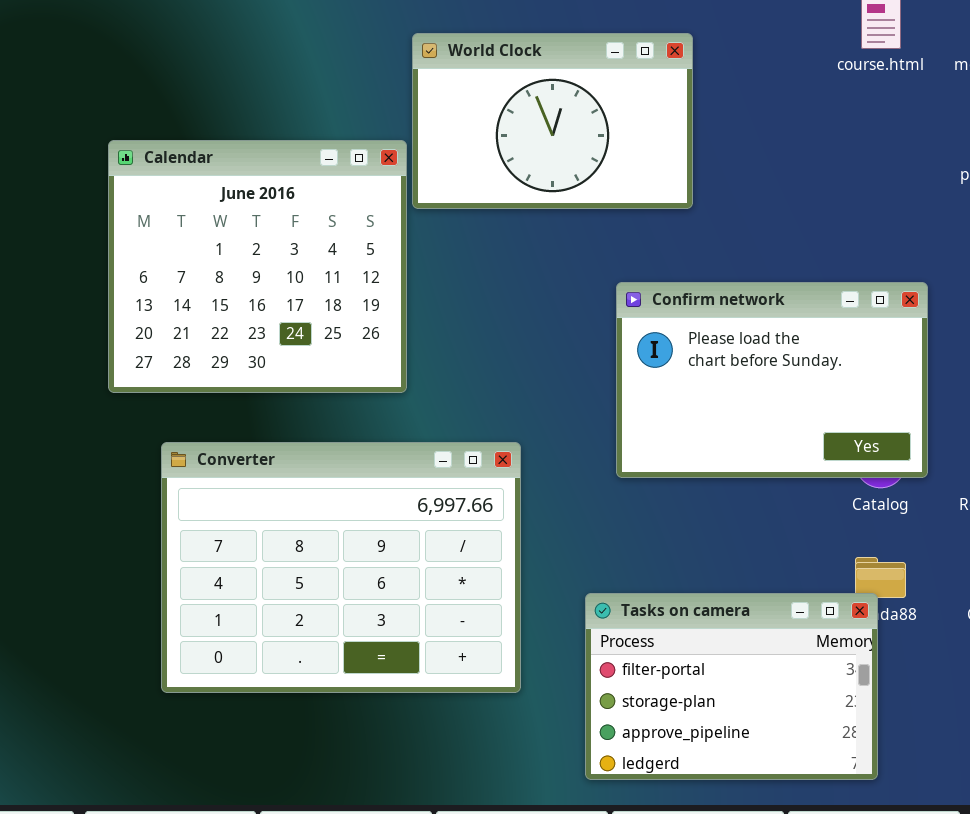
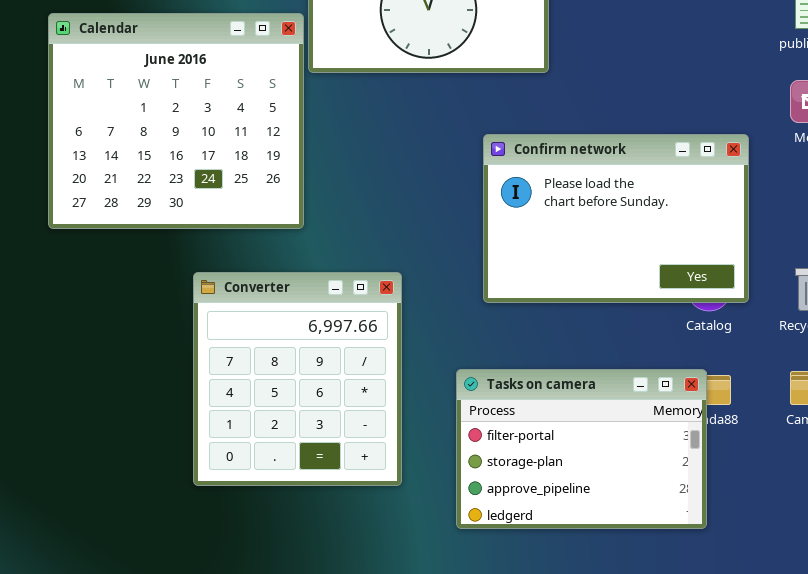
Converter: [161,442,521,693] -> [193,272,402,486], resized
Tasks on camera: [585,593,878,780] -> [456,369,707,529], moved

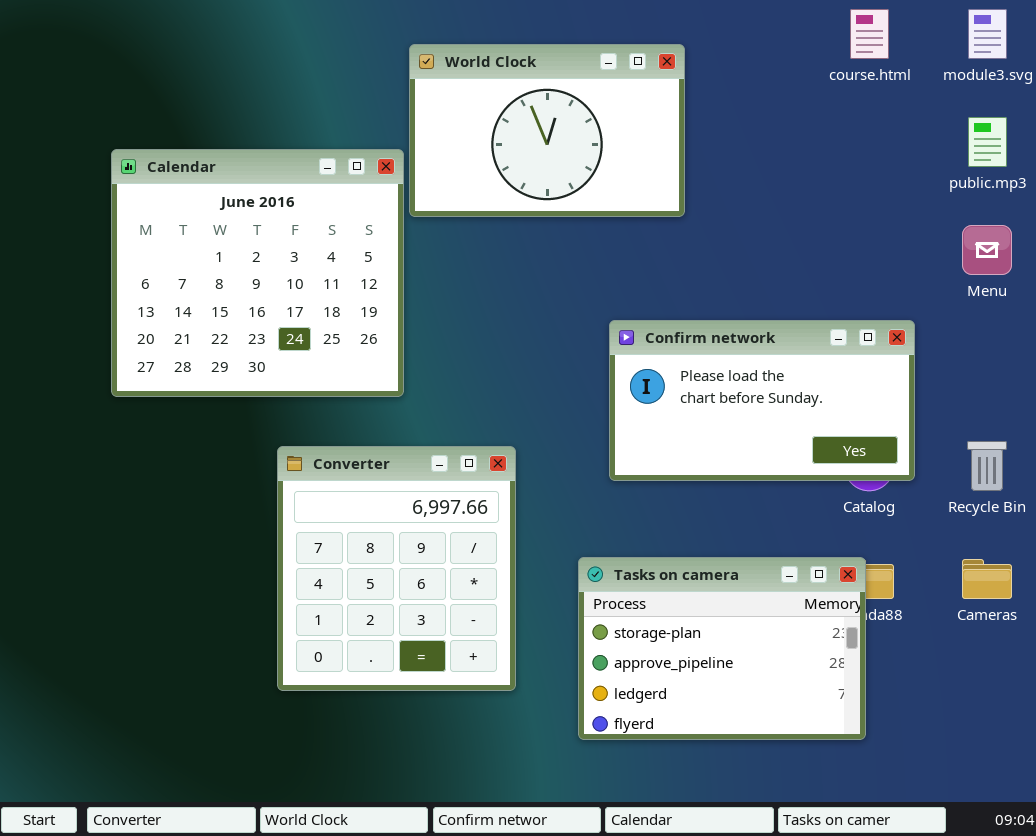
Confirm network: [483,134,749,303] -> [609,320,915,481], resized
Tasks on camera: [456,369,707,529] -> [578,557,866,740], scrolled down 1 row

